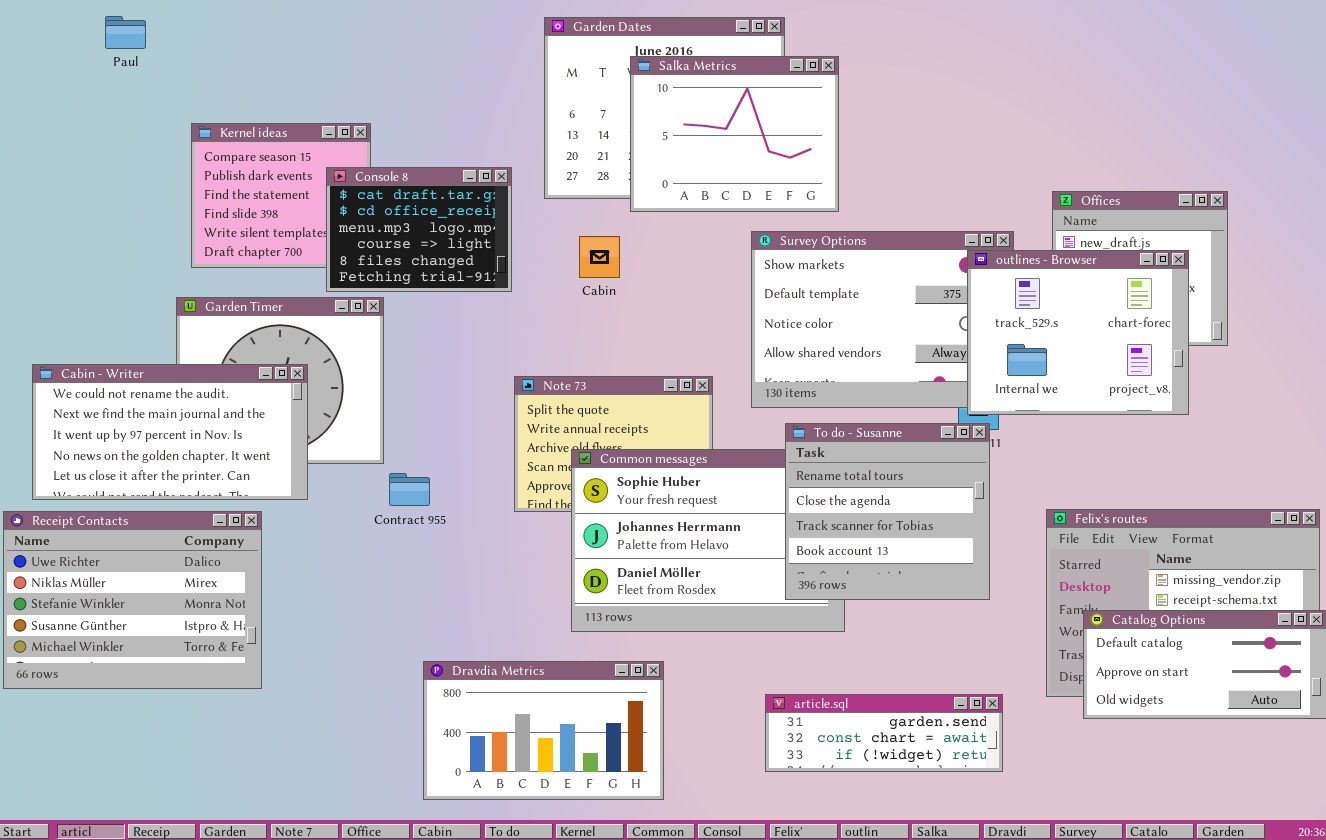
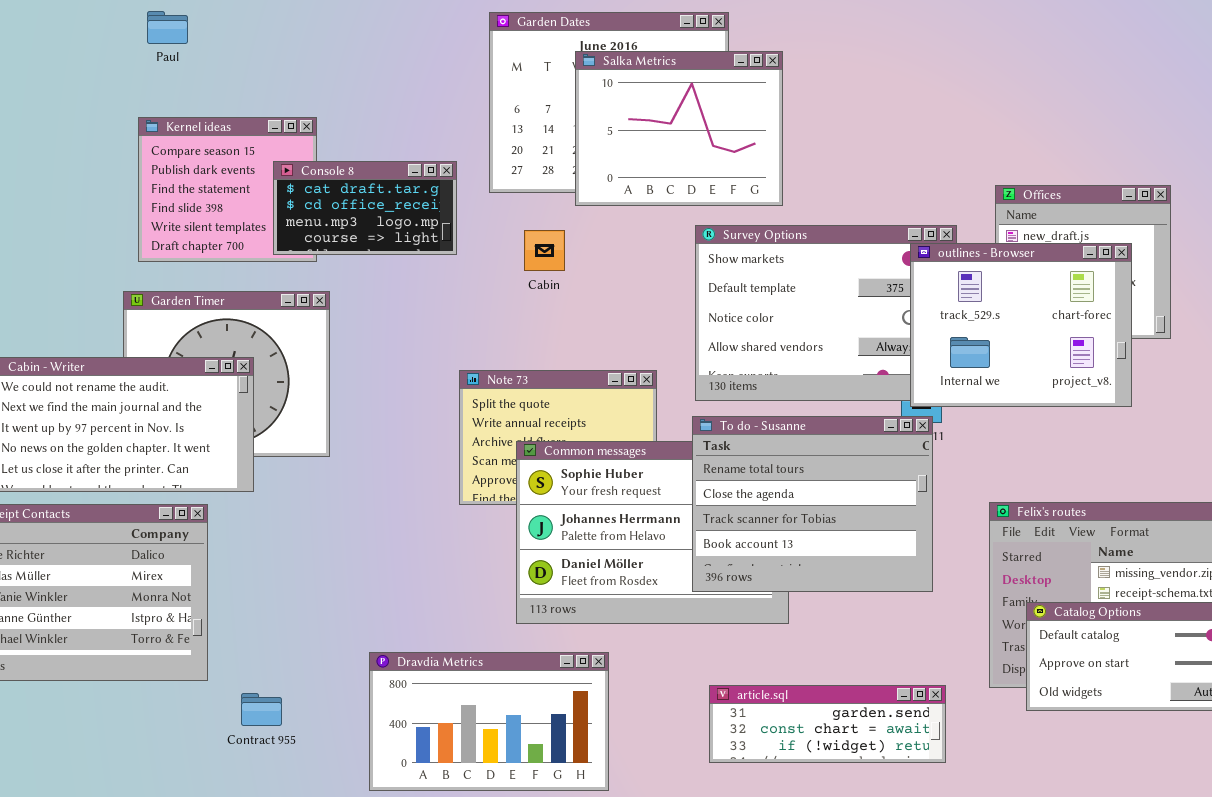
Paul: [105,16,146,49] -> [147,11,188,44], moved
Console 8: [326,167,512,292] -> [273,161,457,255], resized
To do - Susanne: [785,423,990,600] -> [692,416,933,592], resized
Contract 955: [389,473,430,506] -> [241,693,282,726], moved

